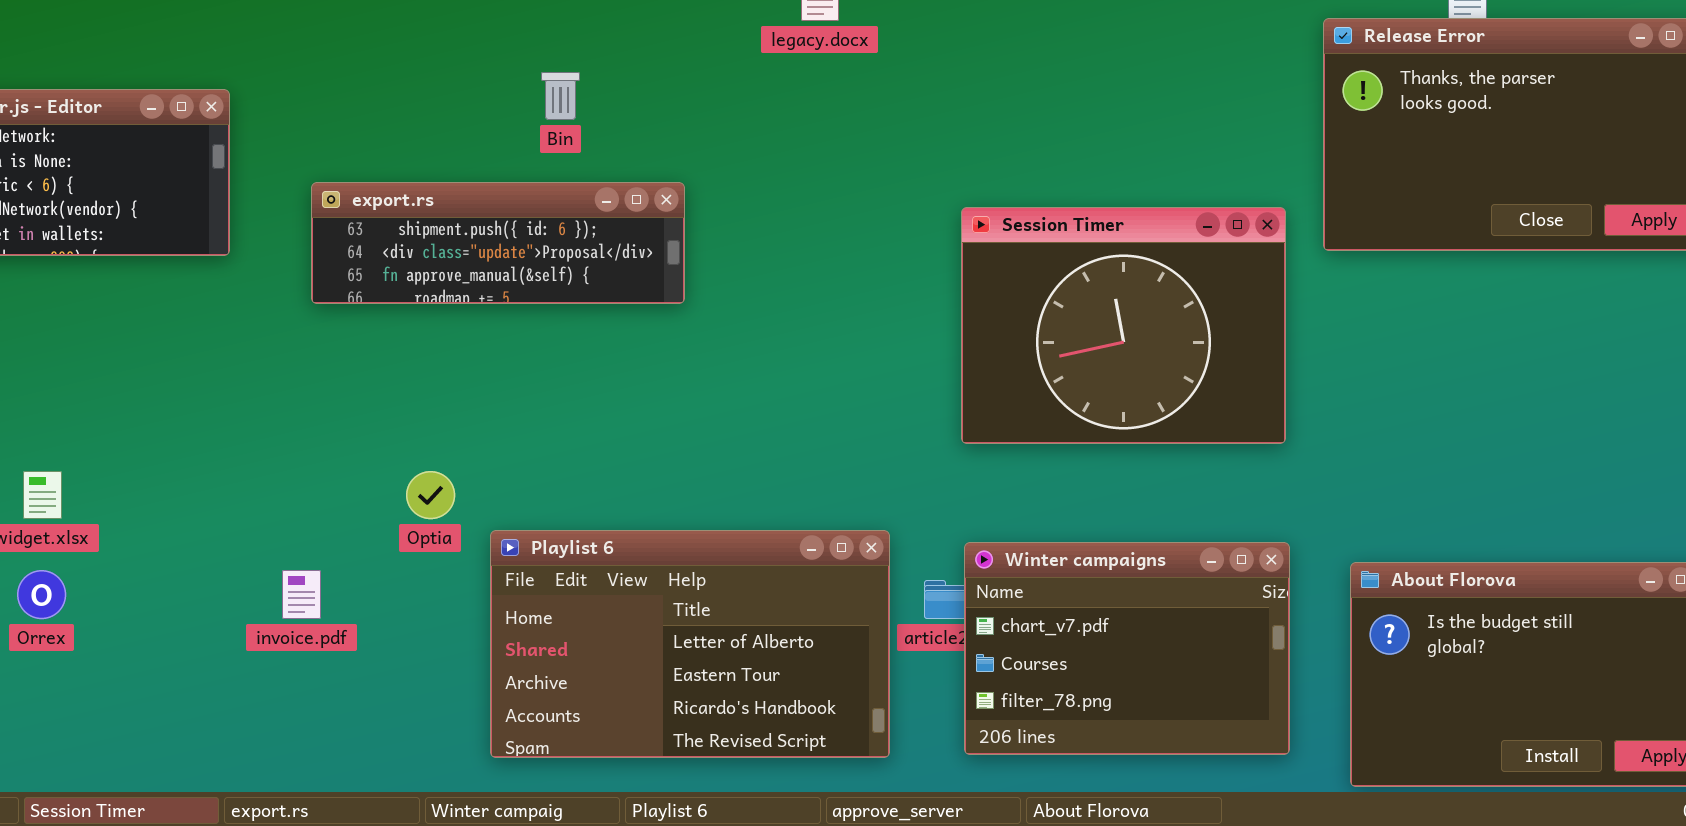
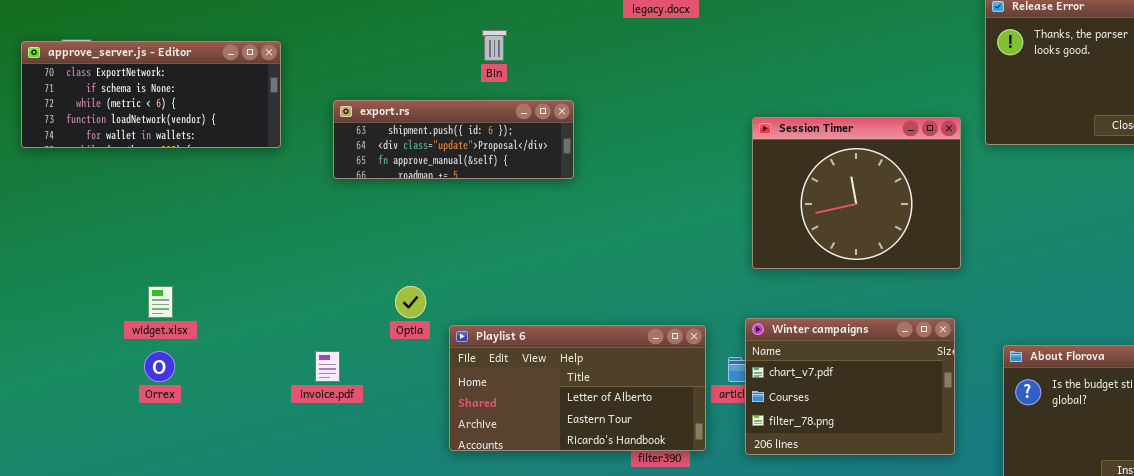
Playlist 6: [490,530,890,758] -> [449,325,706,451], resized
Winter campaigns: [964,542,1290,755] -> [745,318,955,455], moved

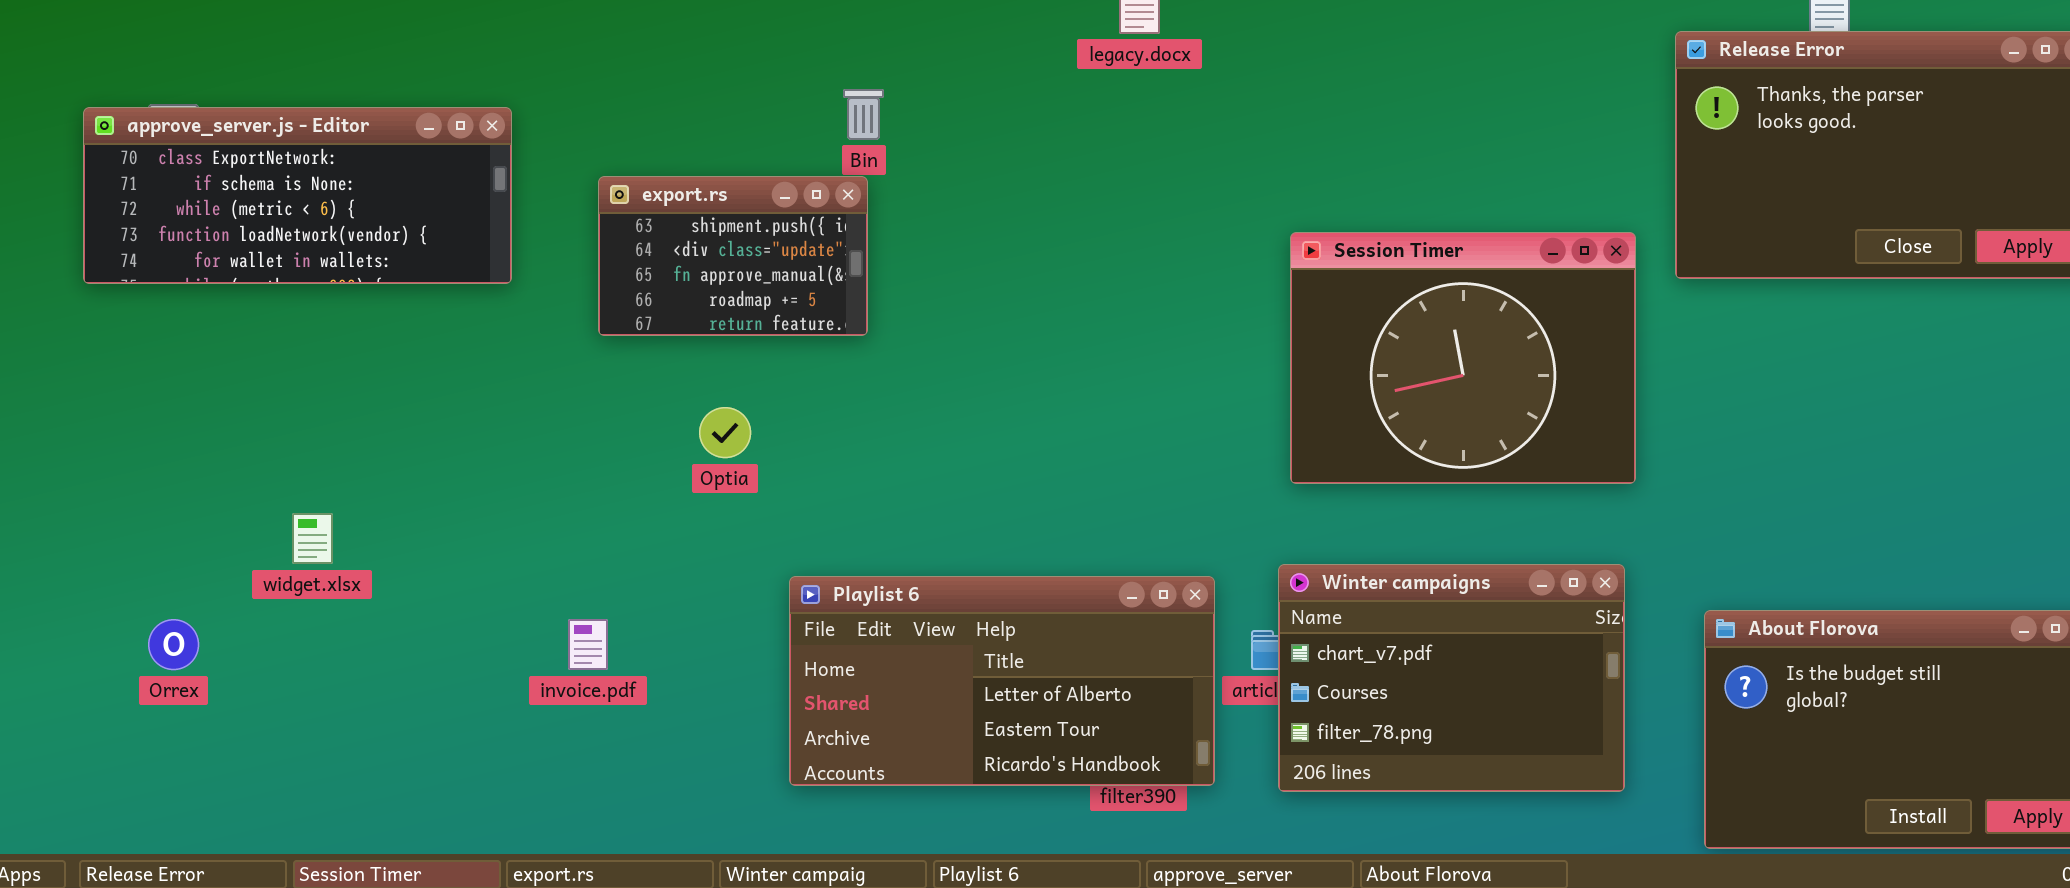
export.rs: [333,100,574,179] -> [598,176,868,336], resized
Optia: [395,286,426,318] -> [699,407,751,458], moved
Orrex: [144,351,175,382] -> [148,619,199,670], moved

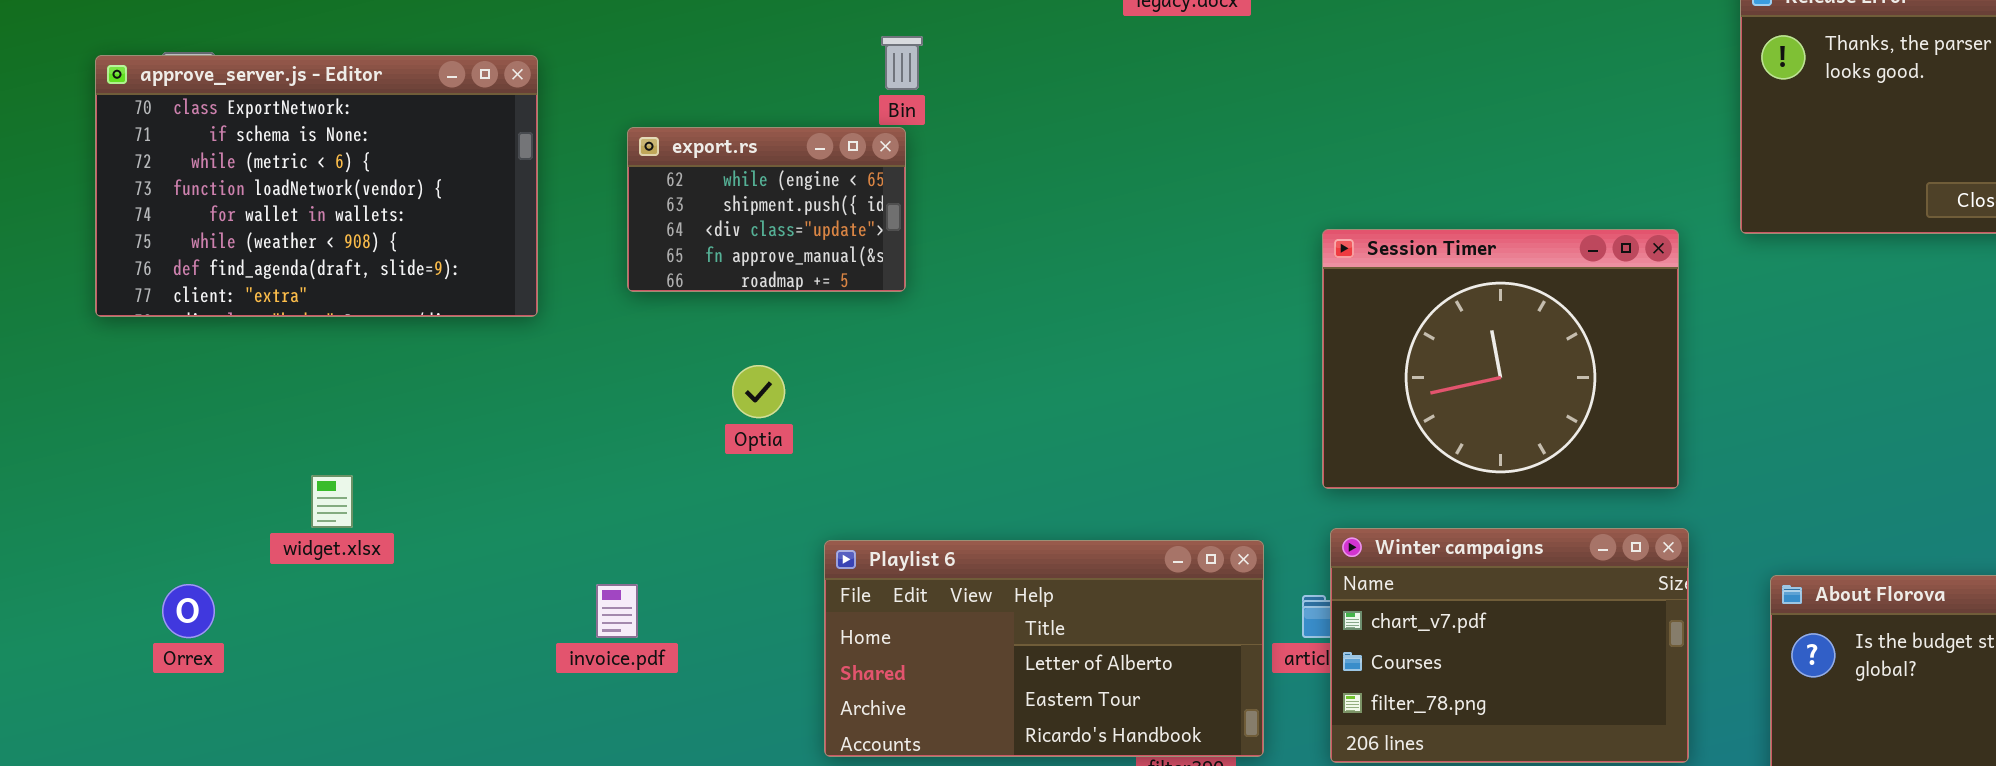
approve_server.js - Editor: [83,107,512,284] -> [95,55,538,317], resized
export.rs: [598,176,868,336] -> [627,127,906,292], scrolled up 1 row
Session Timer: [1290,232,1636,484] -> [1322,229,1679,489], moved

